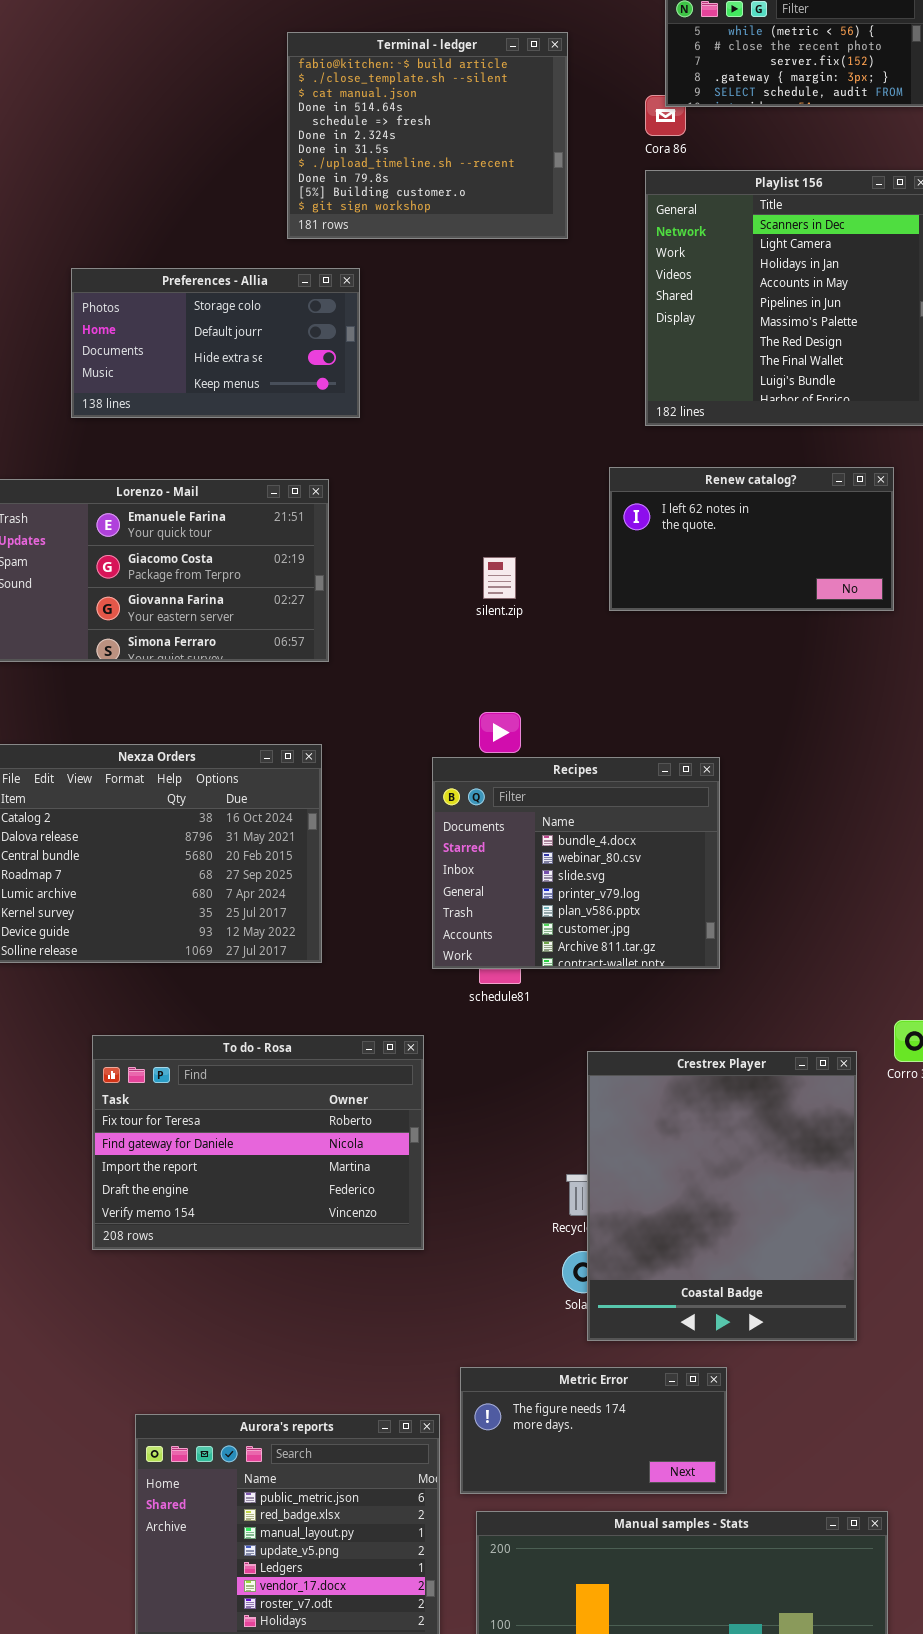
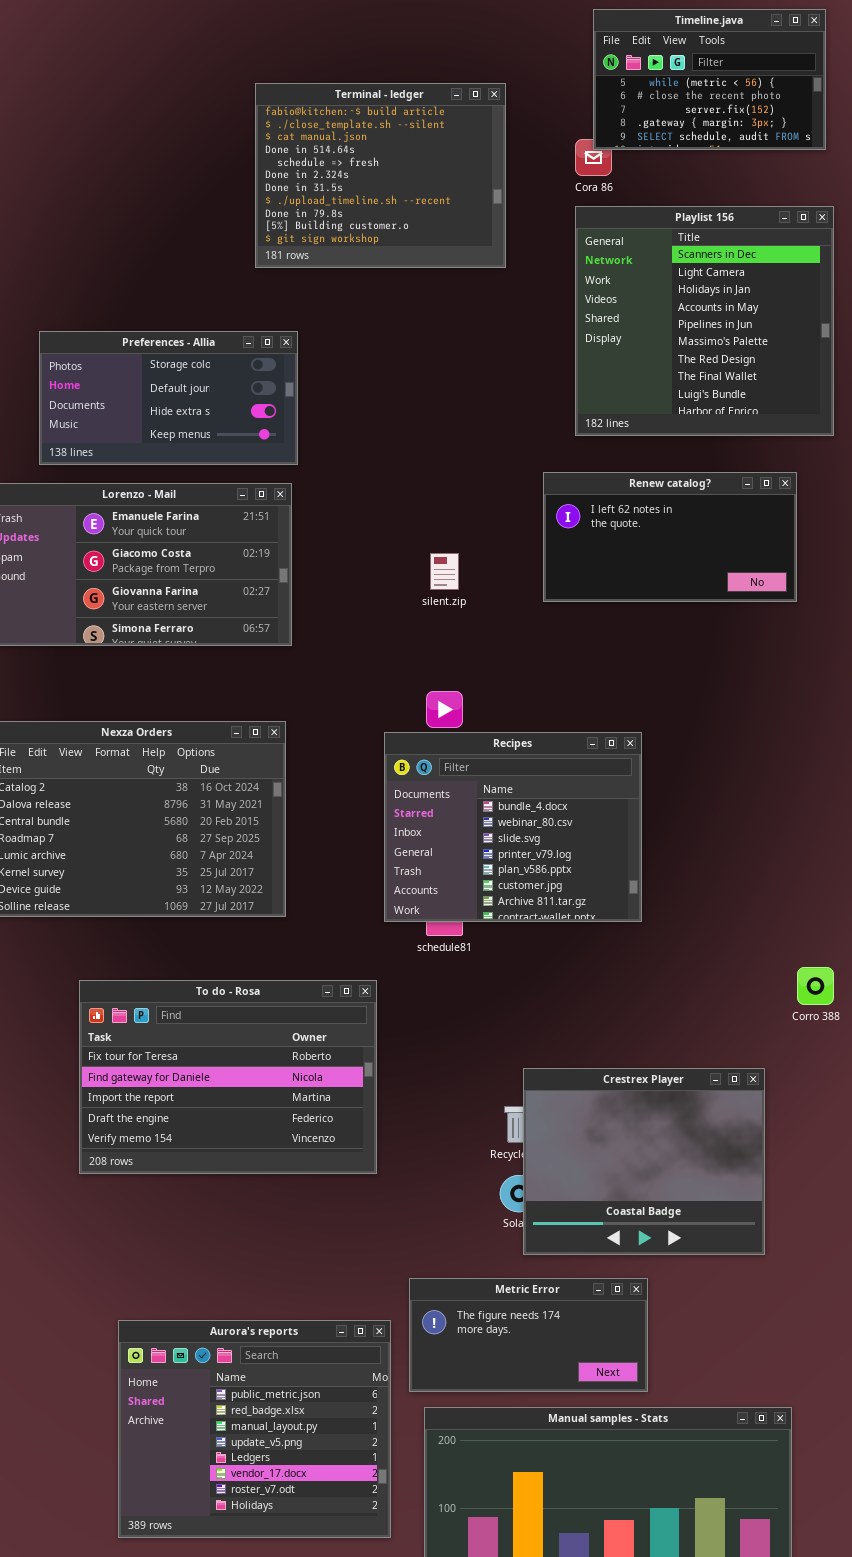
Preferences - Allia: [71,268,360,418] -> [39,331,298,465], moved
Crestrex Player: [587,1051,857,1341] -> [523,1068,765,1255], resized

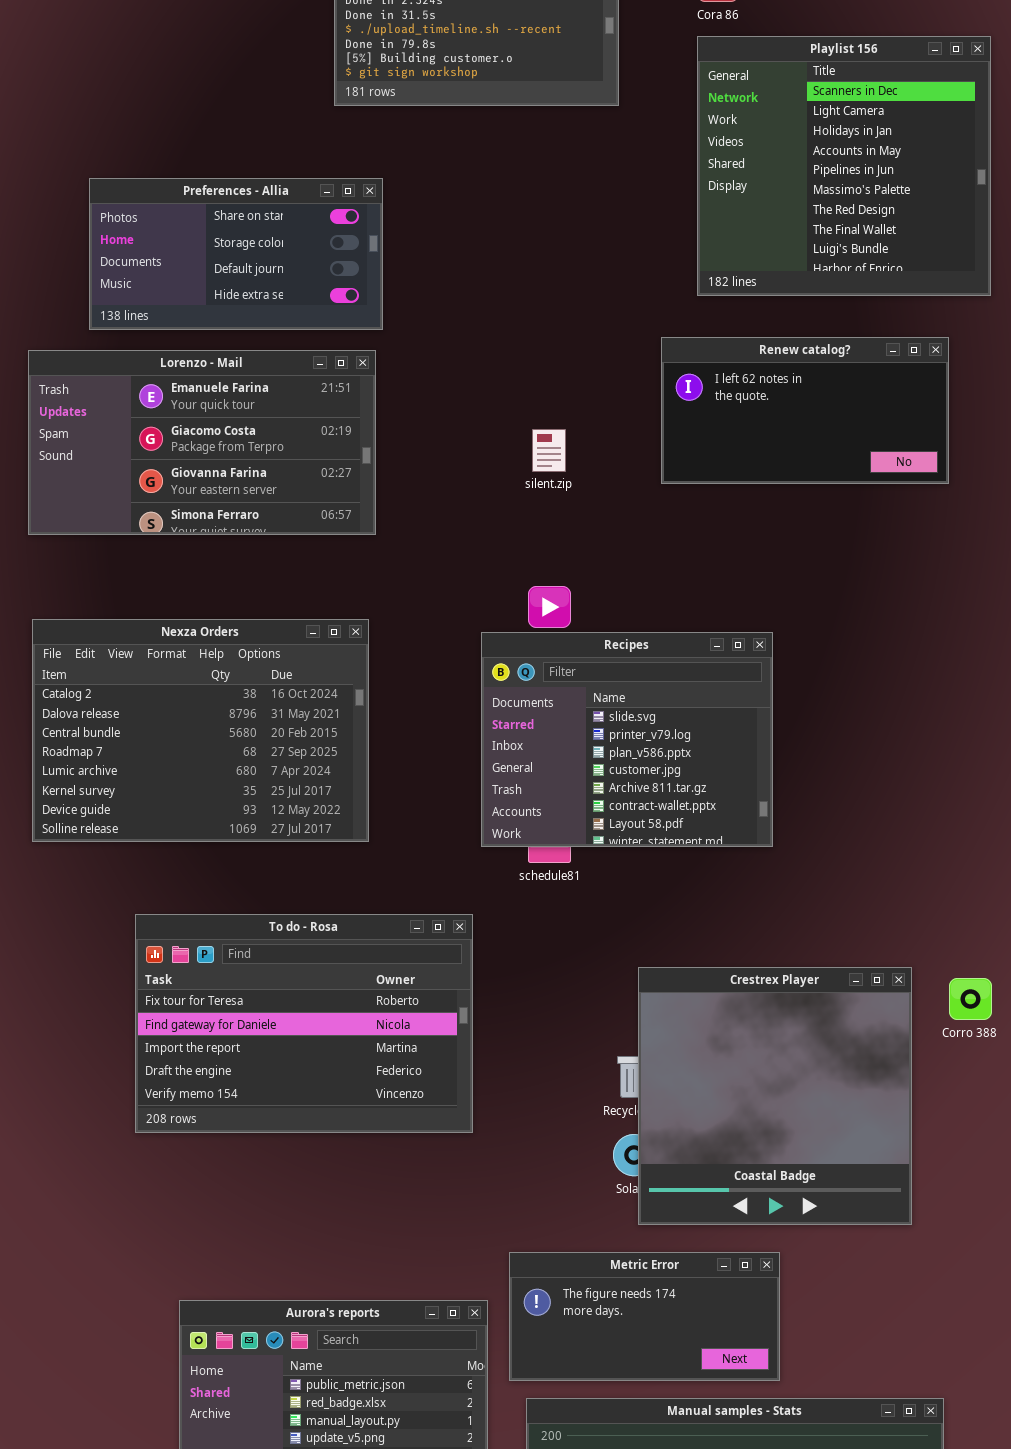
Preferences - Allia: [39,331,298,465] -> [89,178,383,330], scrolled up 1 row
Recipes: [384,732,642,922] -> [481,632,773,847], scrolled down 2 rows
Corro 388: [797,967,834,1005] -> [949,978,992,1020], moved
Crestrex Player: [523,1068,765,1255] -> [638,967,912,1225], resized

